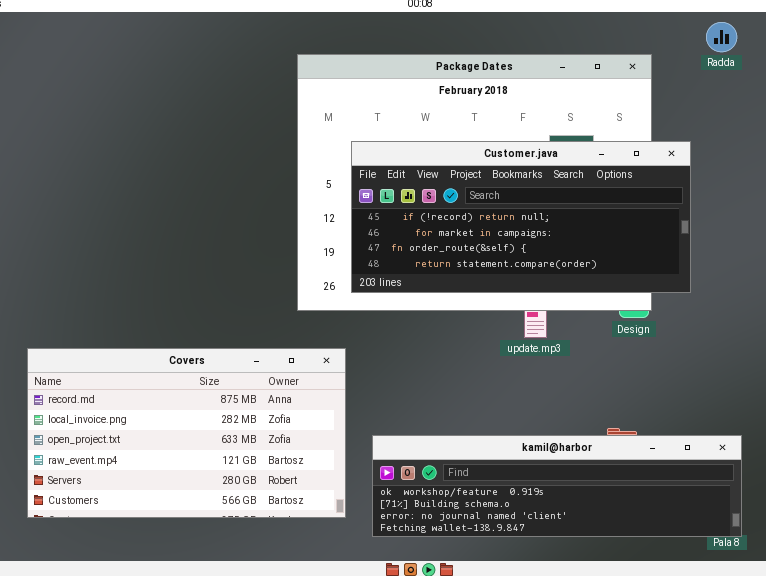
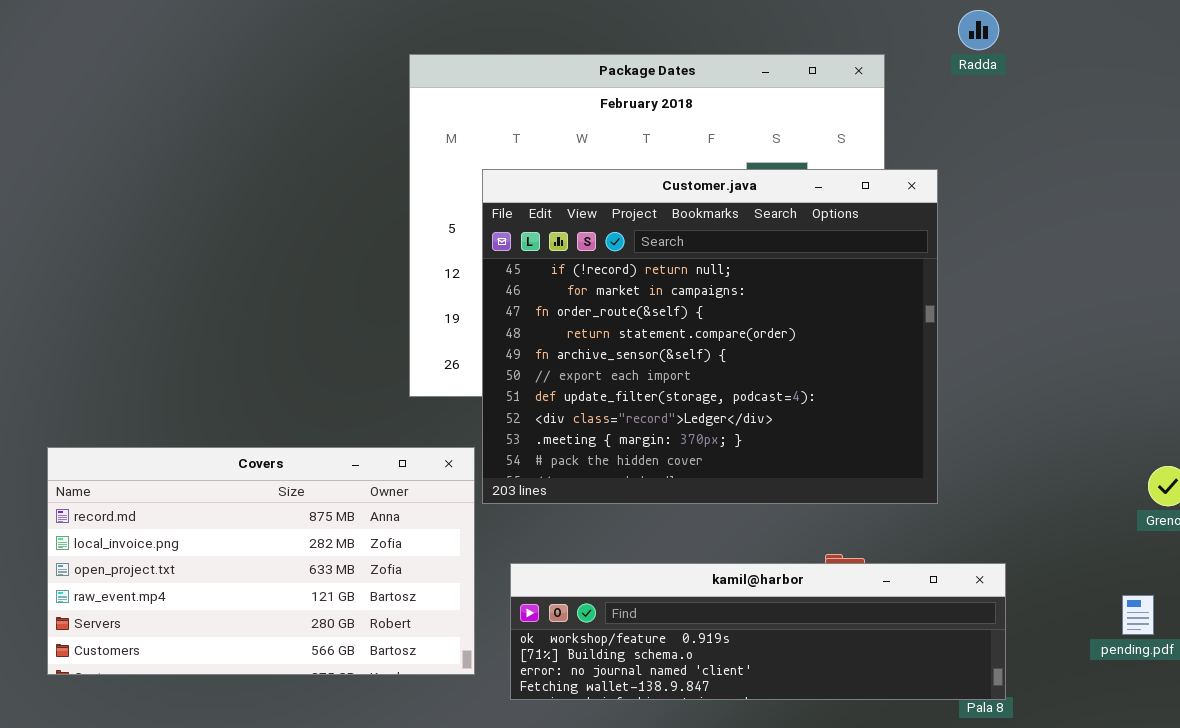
Customer.java: [351,141,691,293] -> [482,169,938,504], resized

